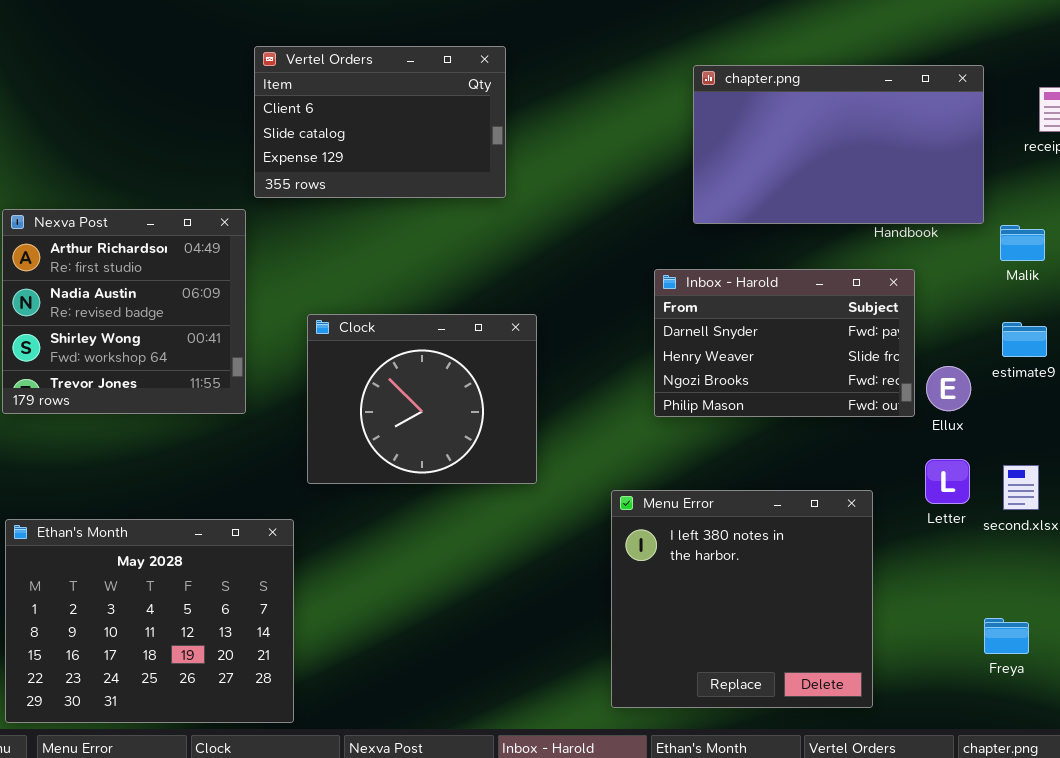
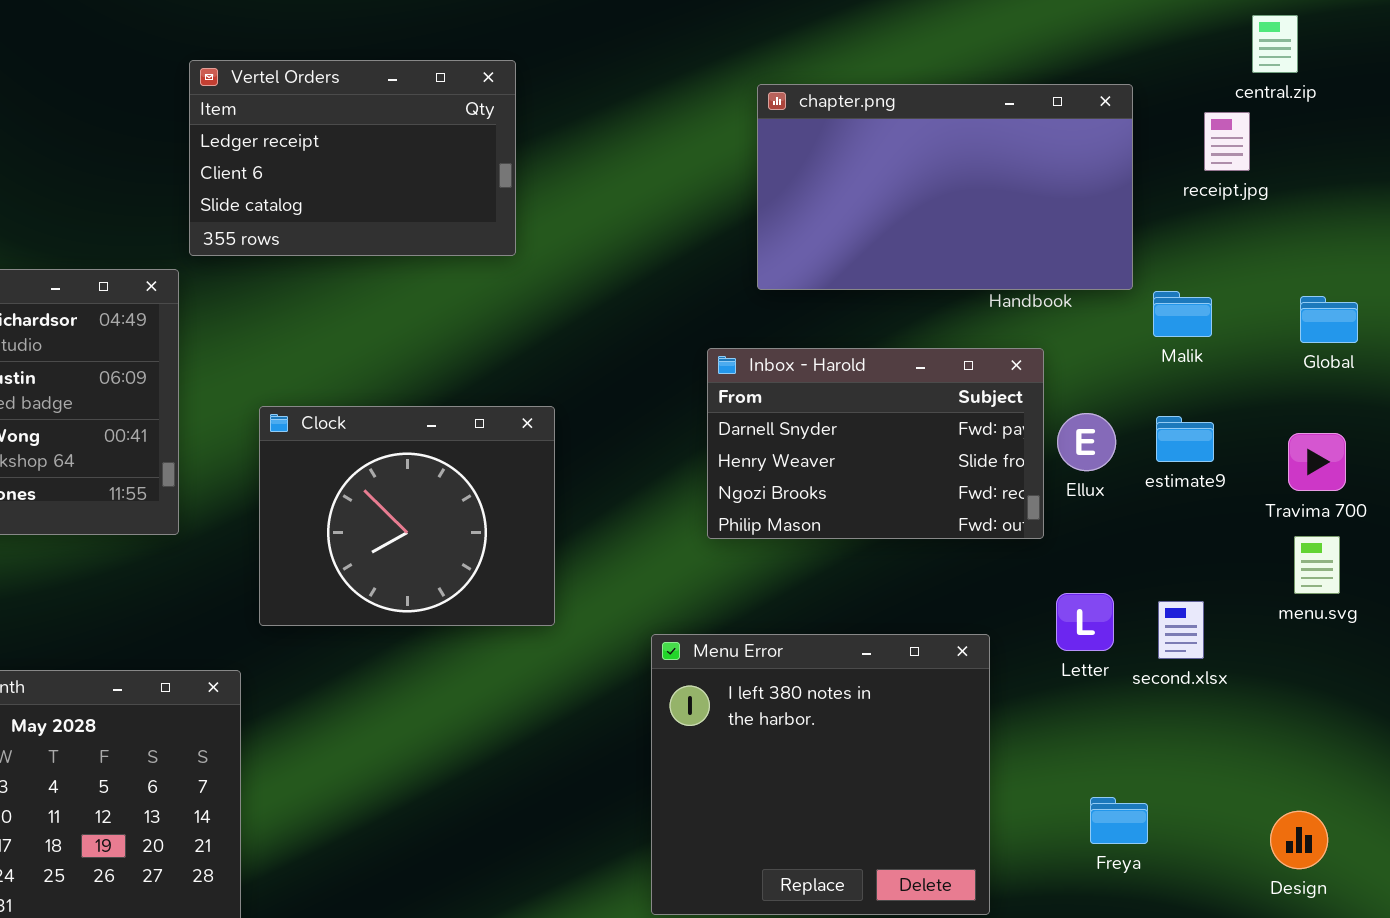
Vertel Orders: [254,46,506,198] -> [189,60,516,256], scrolled up 1 row
Ellux: [926,366,971,411] -> [1057,413,1116,471], moved
Freya: [984,618,1029,654] -> [1090,797,1148,844], moved

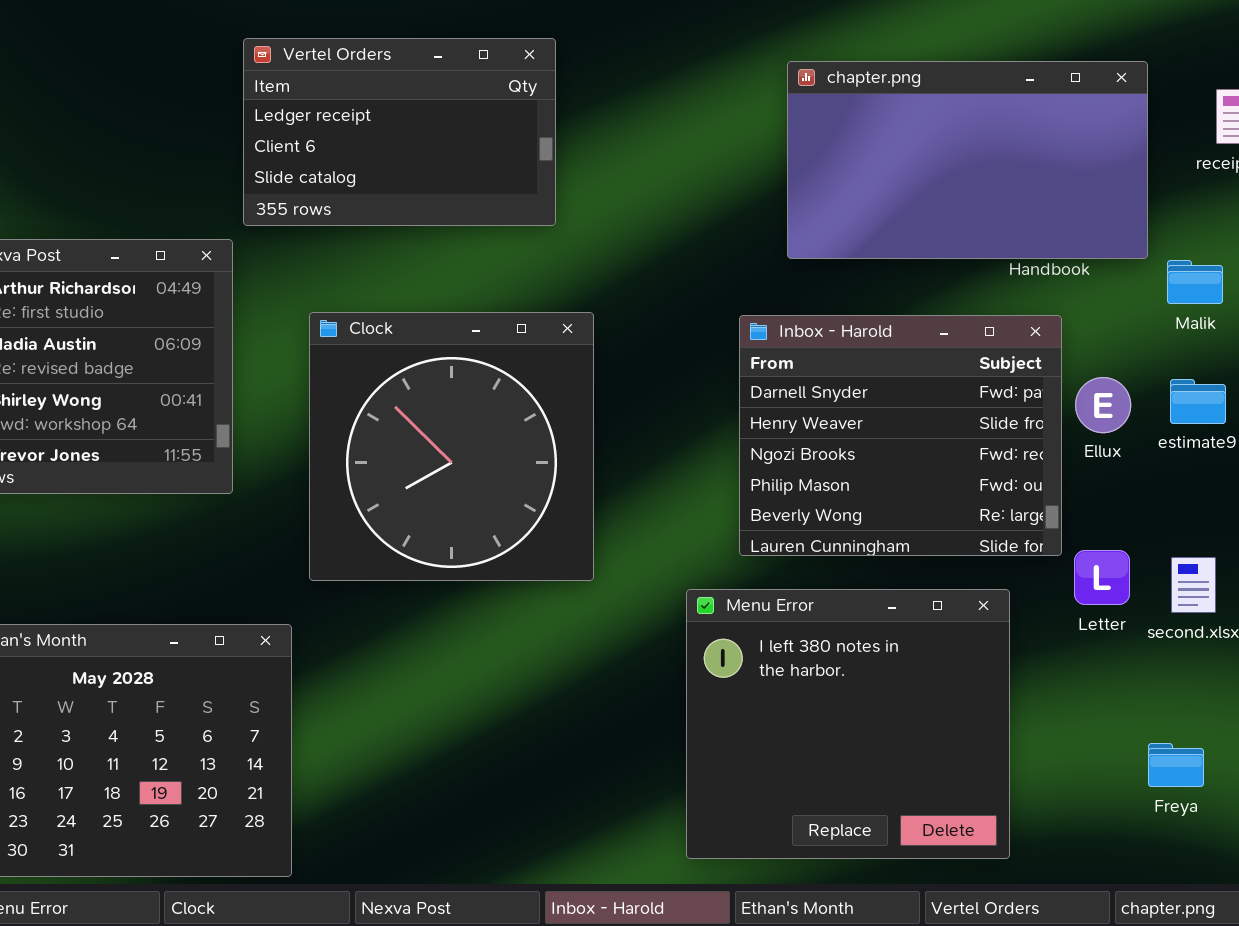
Inbox - Harold: [707,348,1044,539] -> [739,315,1062,556], resized
Clock: [259,406,555,626] -> [309,312,594,581], resized
Freya: [1090,797,1148,844] -> [1148,743,1204,787], moved

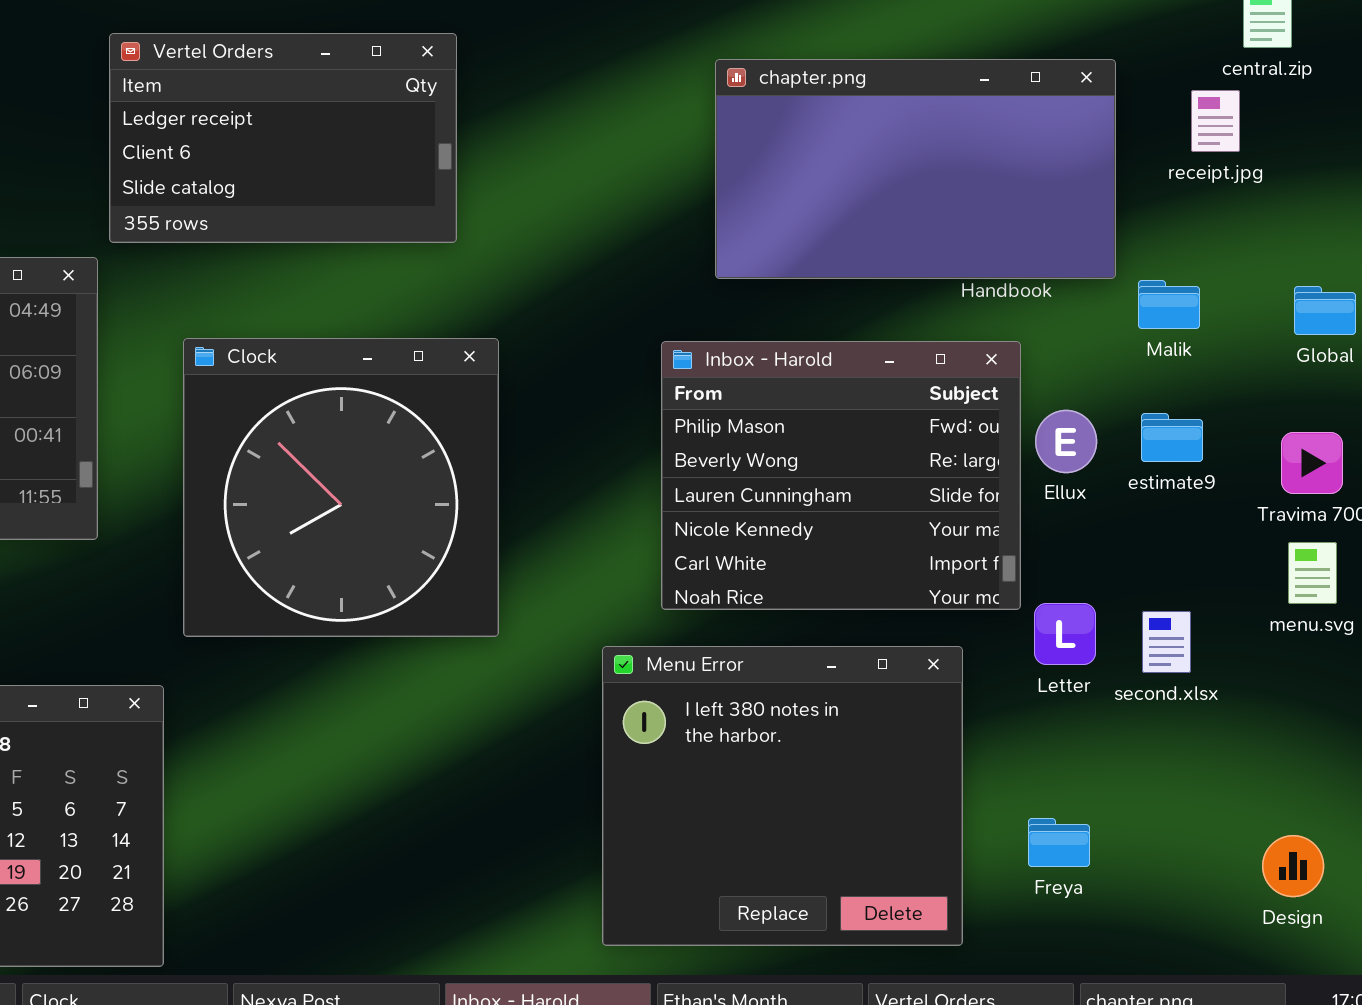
Inbox - Harold: [739,315,1062,556] -> [661,341,1021,610], scrolled down 3 rows
Freya: [1148,743,1204,787] -> [1028,818,1090,867], moved

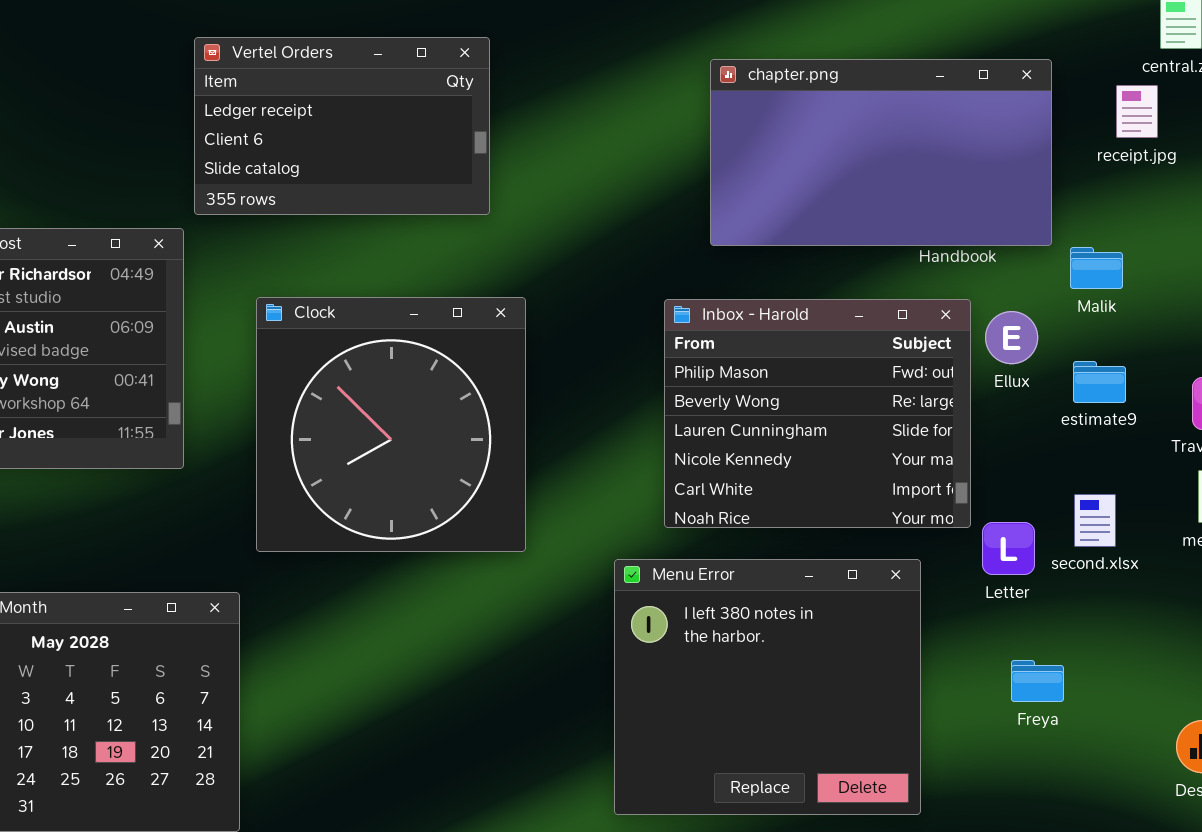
Ellux: [1035,410,1097,473] -> [985,311,1038,364], moved
second.xlsx: [1142,611,1191,673] -> [1074,494,1116,547], moved
Freya: [1028,818,1090,867] -> [1011,660,1064,702], moved

